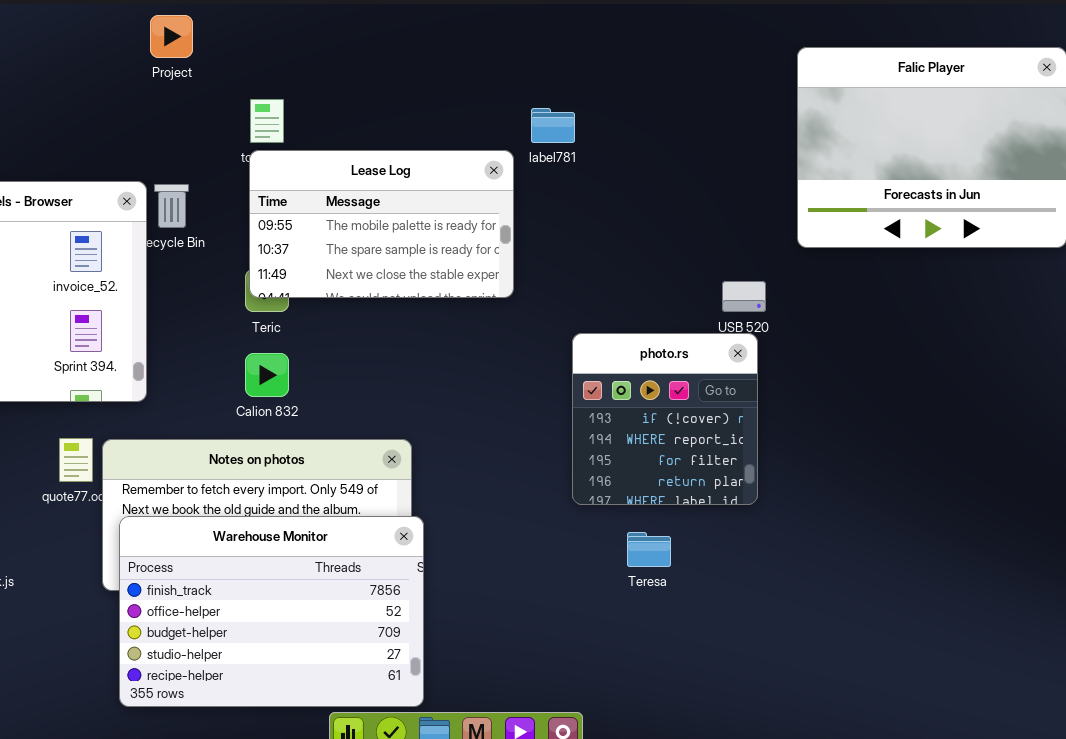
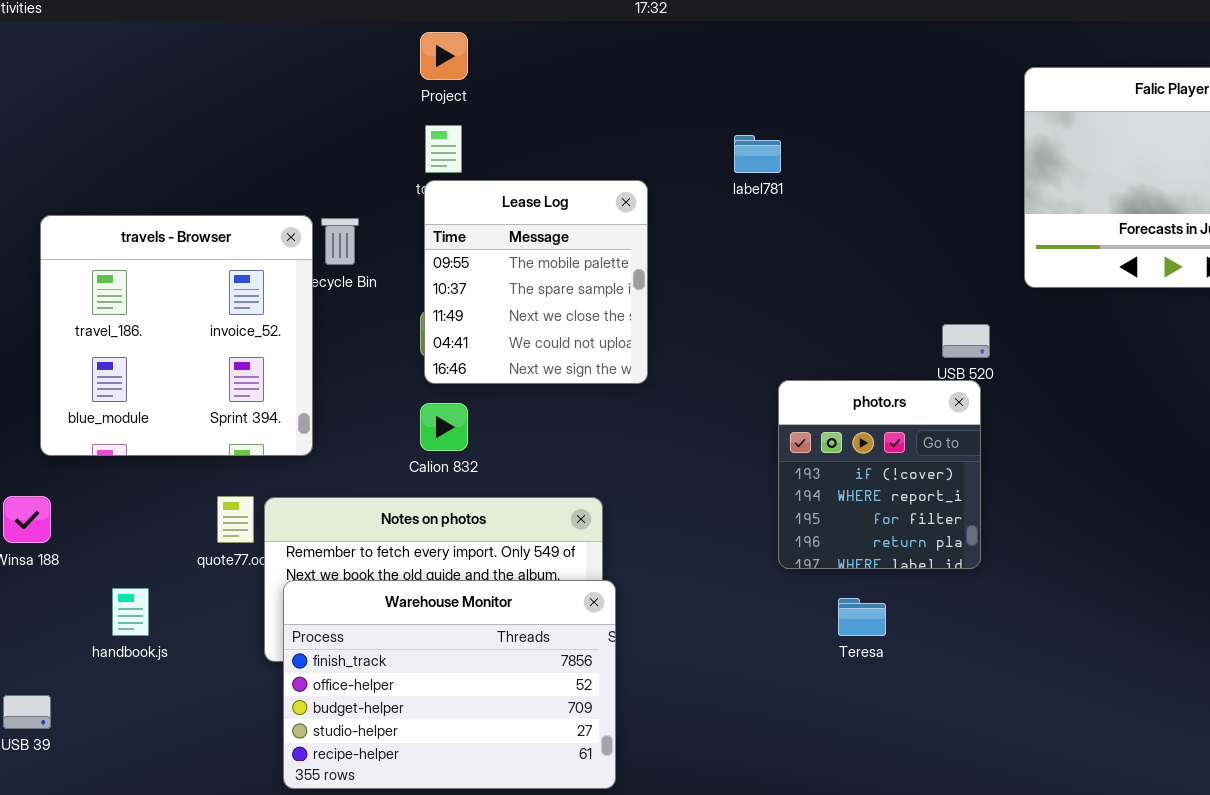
Project: [150,15,193,58] -> [420,32,468,80], moved
Lease Log: [249,150,514,298] -> [424,180,648,384], resized

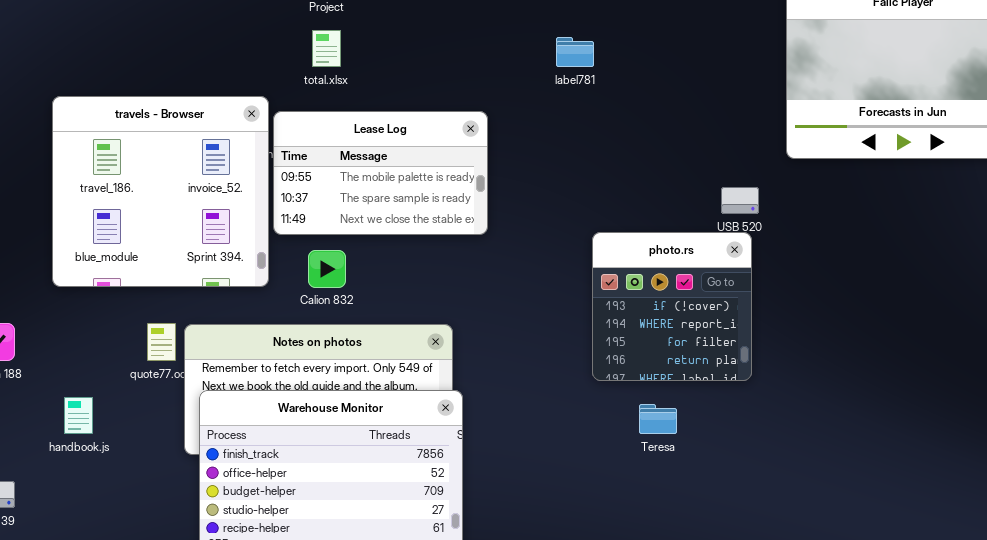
Lease Log: [424,180,648,384] -> [273,111,488,235], resized
travels - Browser: [40,215,313,456] -> [52,96,269,287], moved

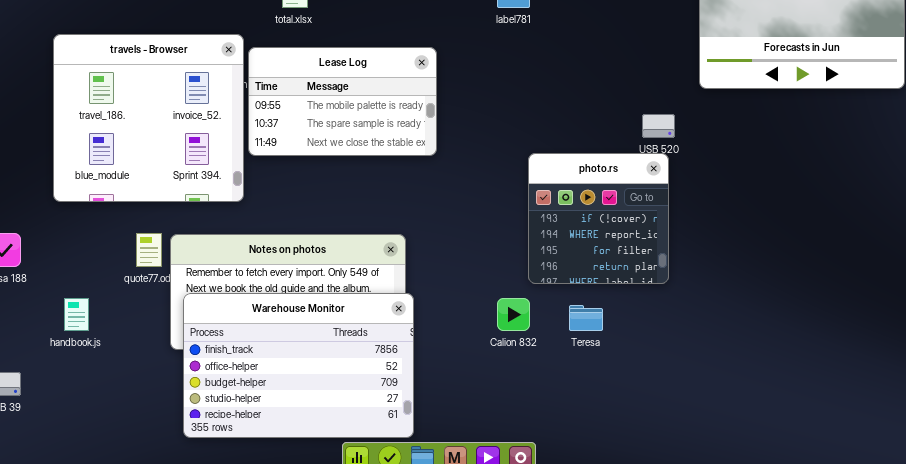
Calion 832: [308,250,346,288] -> [497,298,530,331], moved

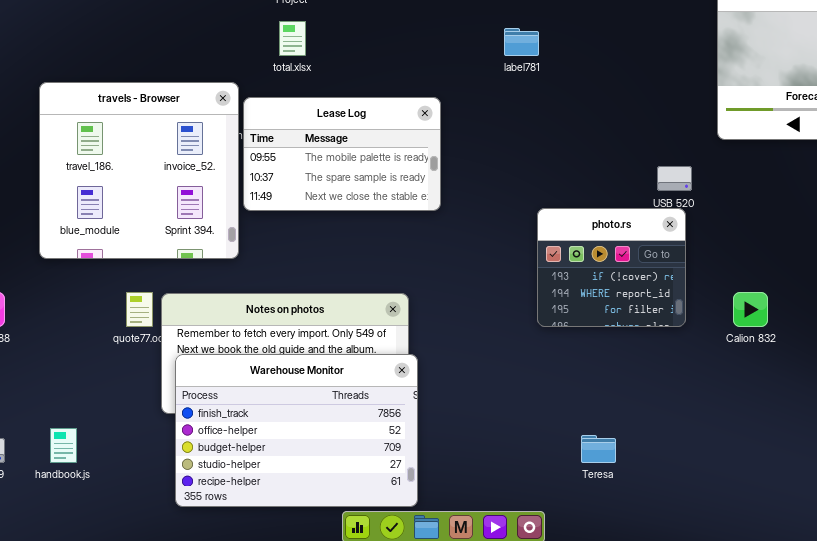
photo.rs: [528,153,669,284] -> [537,208,686,327], resized
handbook.js: [64,298,89,331] -> [50,428,77,463], moved
Calion 832: [497,298,530,331] -> [733,292,768,327], moved
Teresa: [569,305,603,331] -> [581,435,616,463], moved

